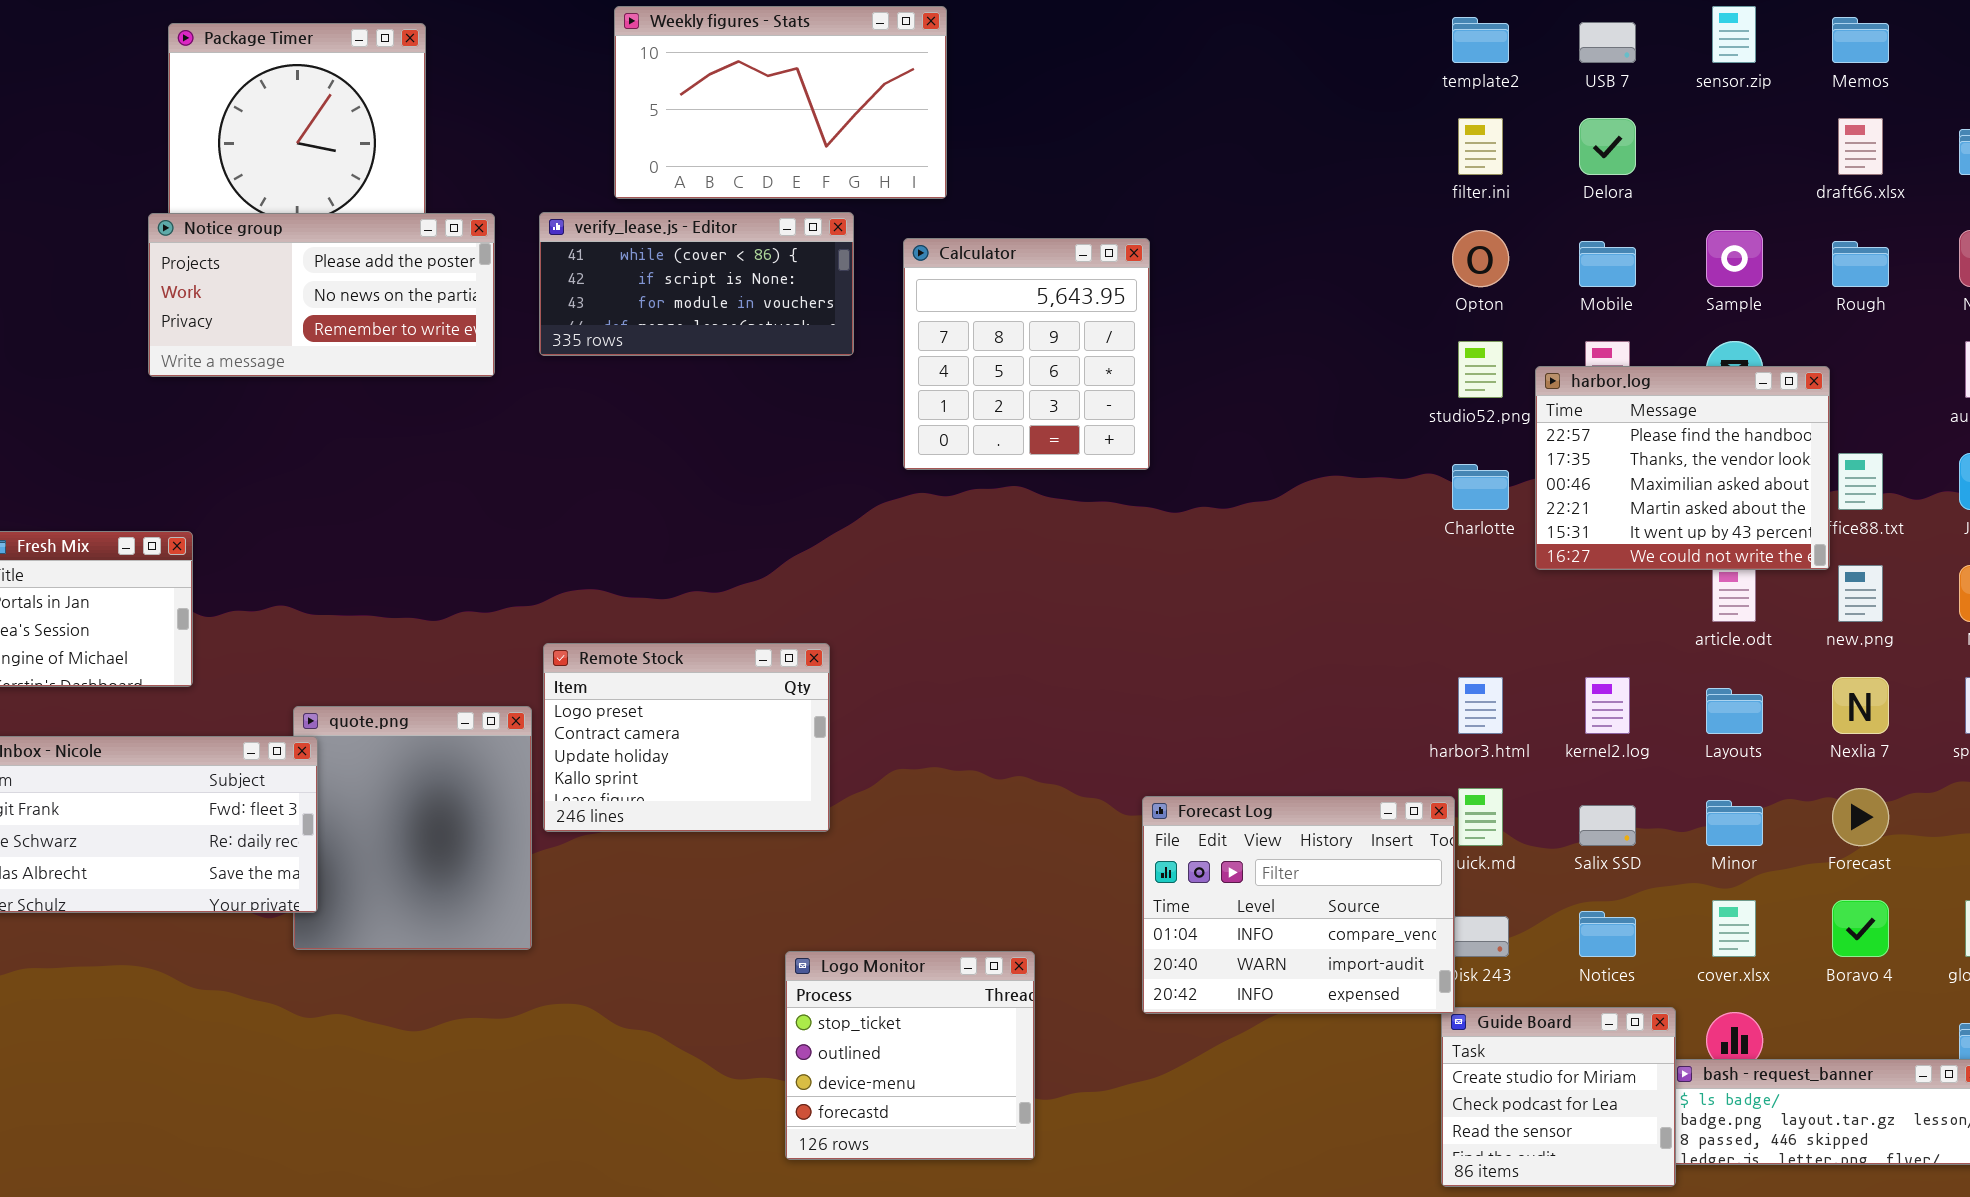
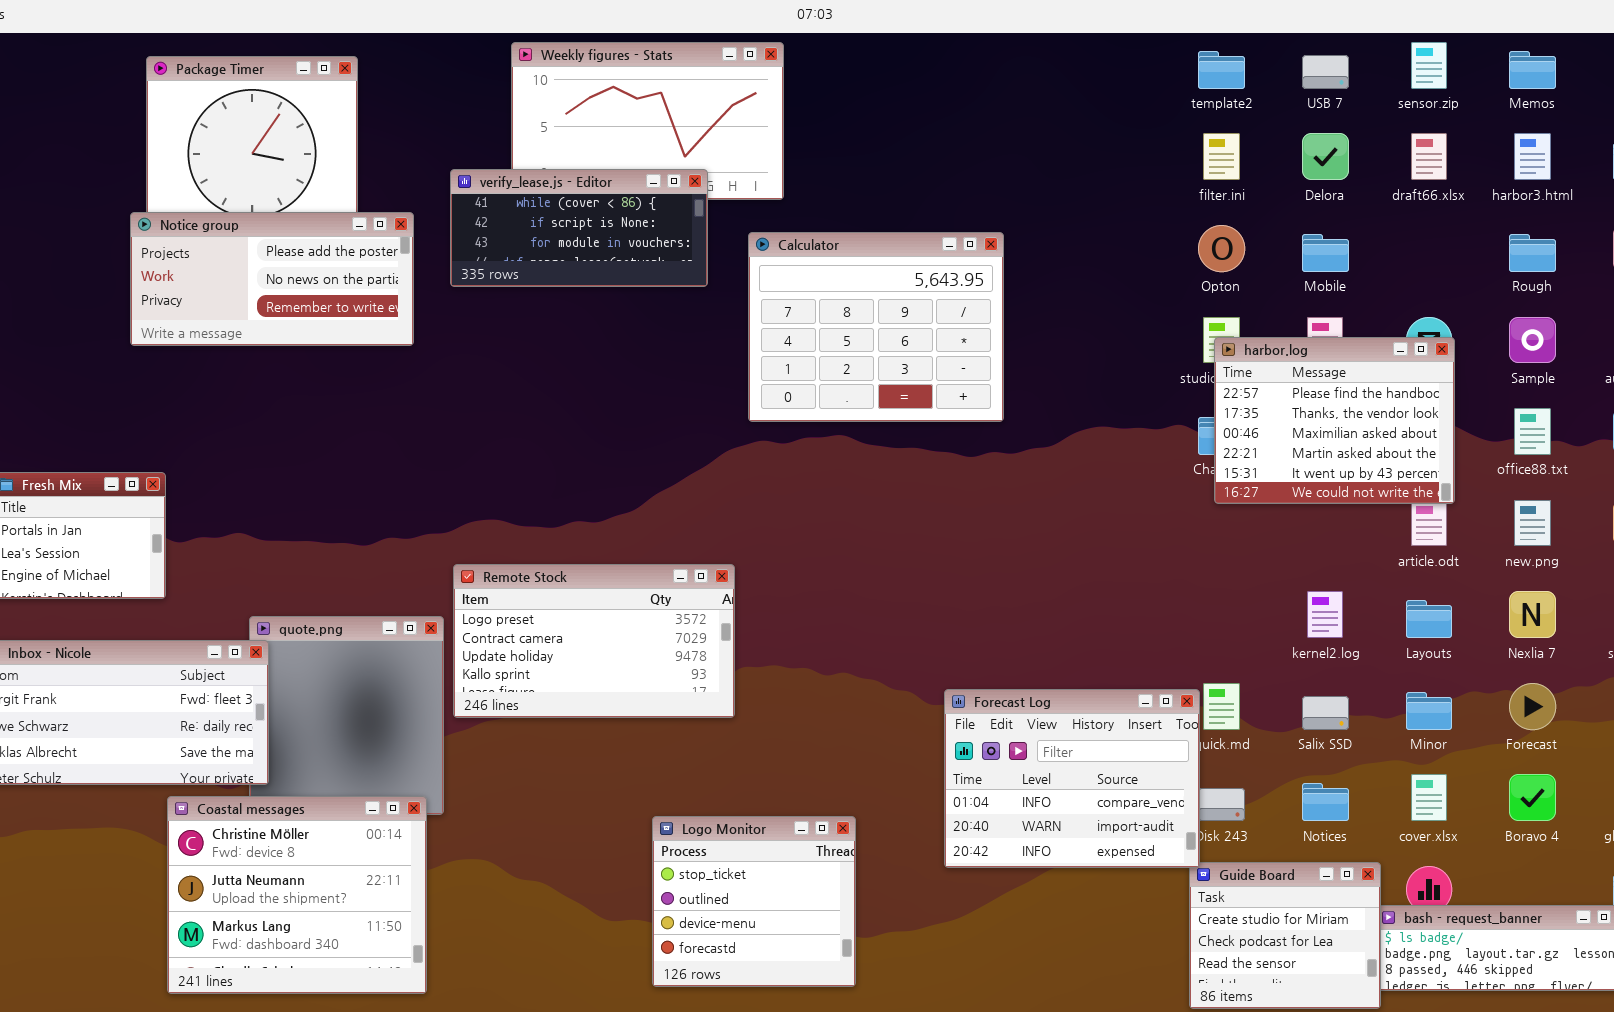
draft66.xlsx: [1838,118,1883,175] -> [1411,133,1447,180], moved
verify_lease.js - Editor: [539,212,854,356] -> [450,169,708,287], moved
Sample: [1706,230,1763,287] -> [1509,317,1556,363], moved
Calculator: [903,238,1150,470] -> [748,232,1004,422], resized
harbor.log: [1535,366,1830,570] -> [1214,337,1455,504], moved
Remote Stock: [543,643,830,832] -> [453,564,735,718], resized
harbor3.html: [1458,677,1503,734] -> [1514,133,1551,180], moved
Coastal messages: none -> [167,796,427,994], opened

